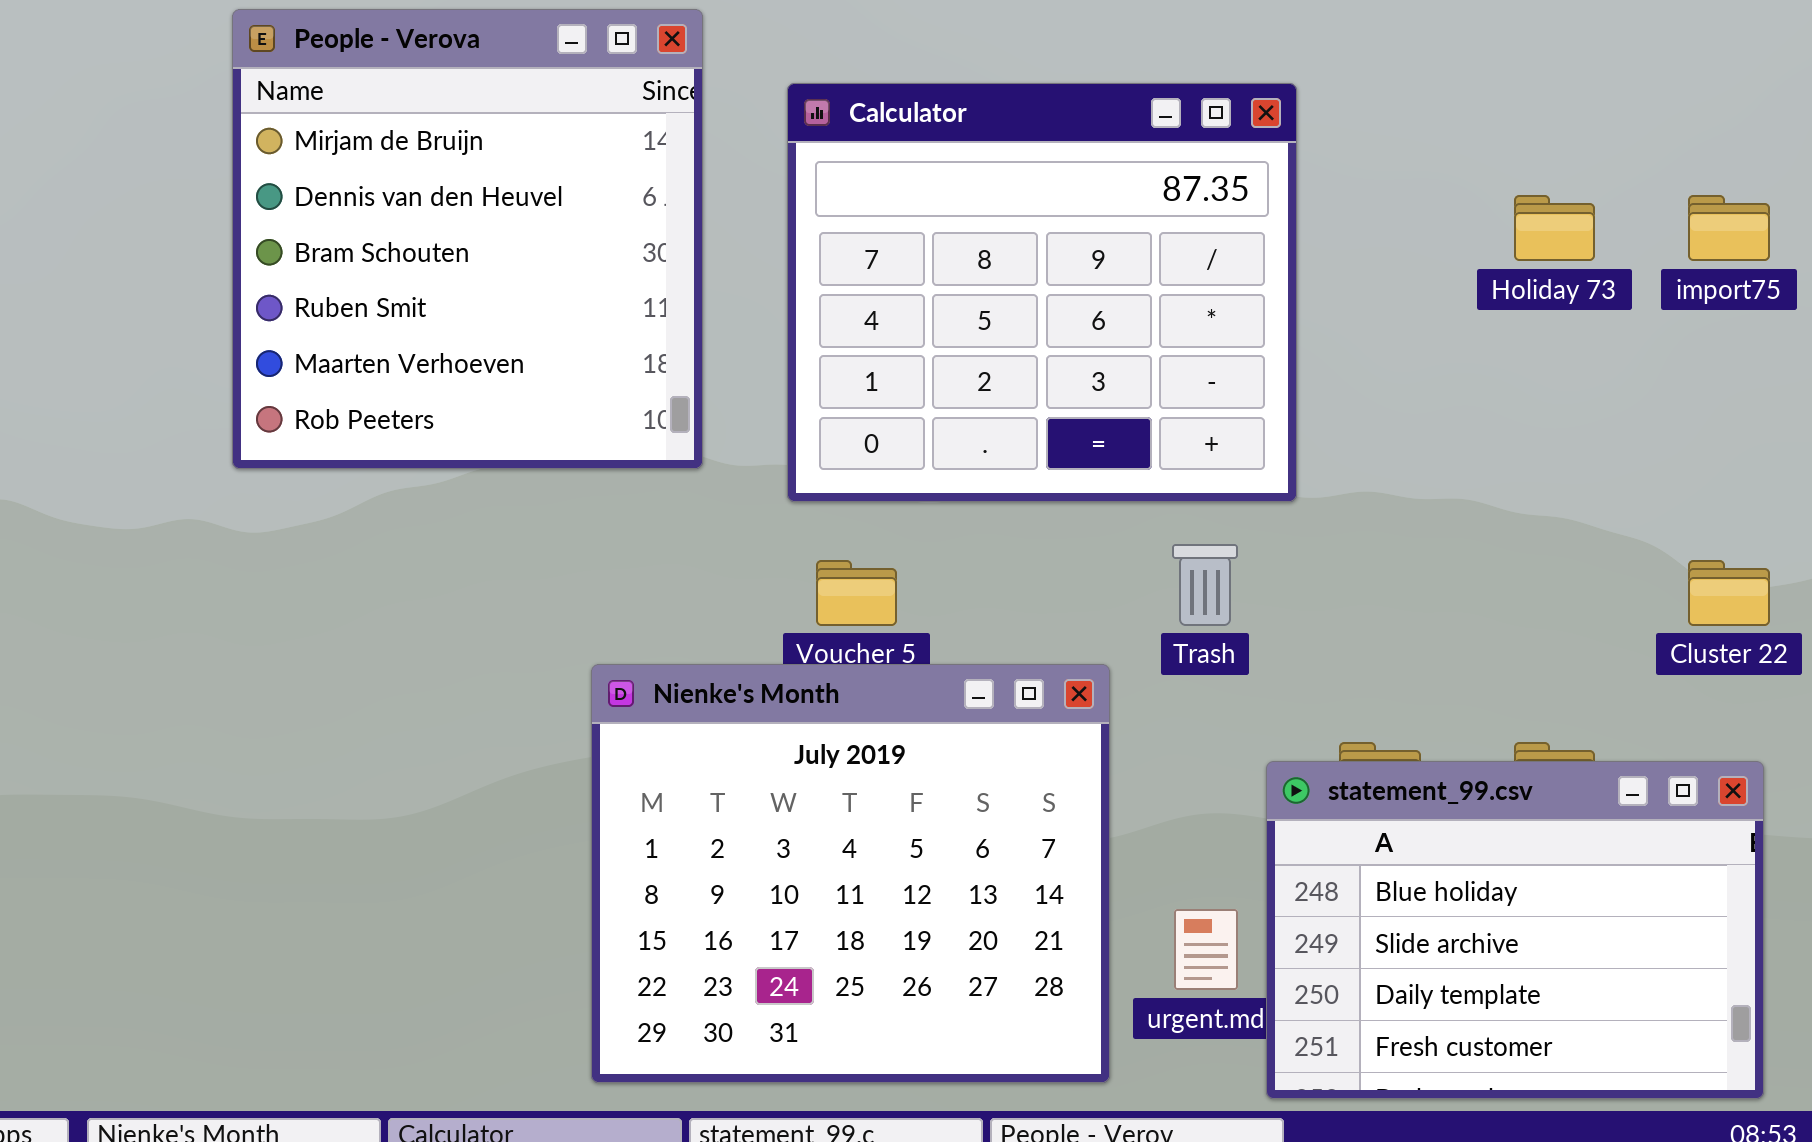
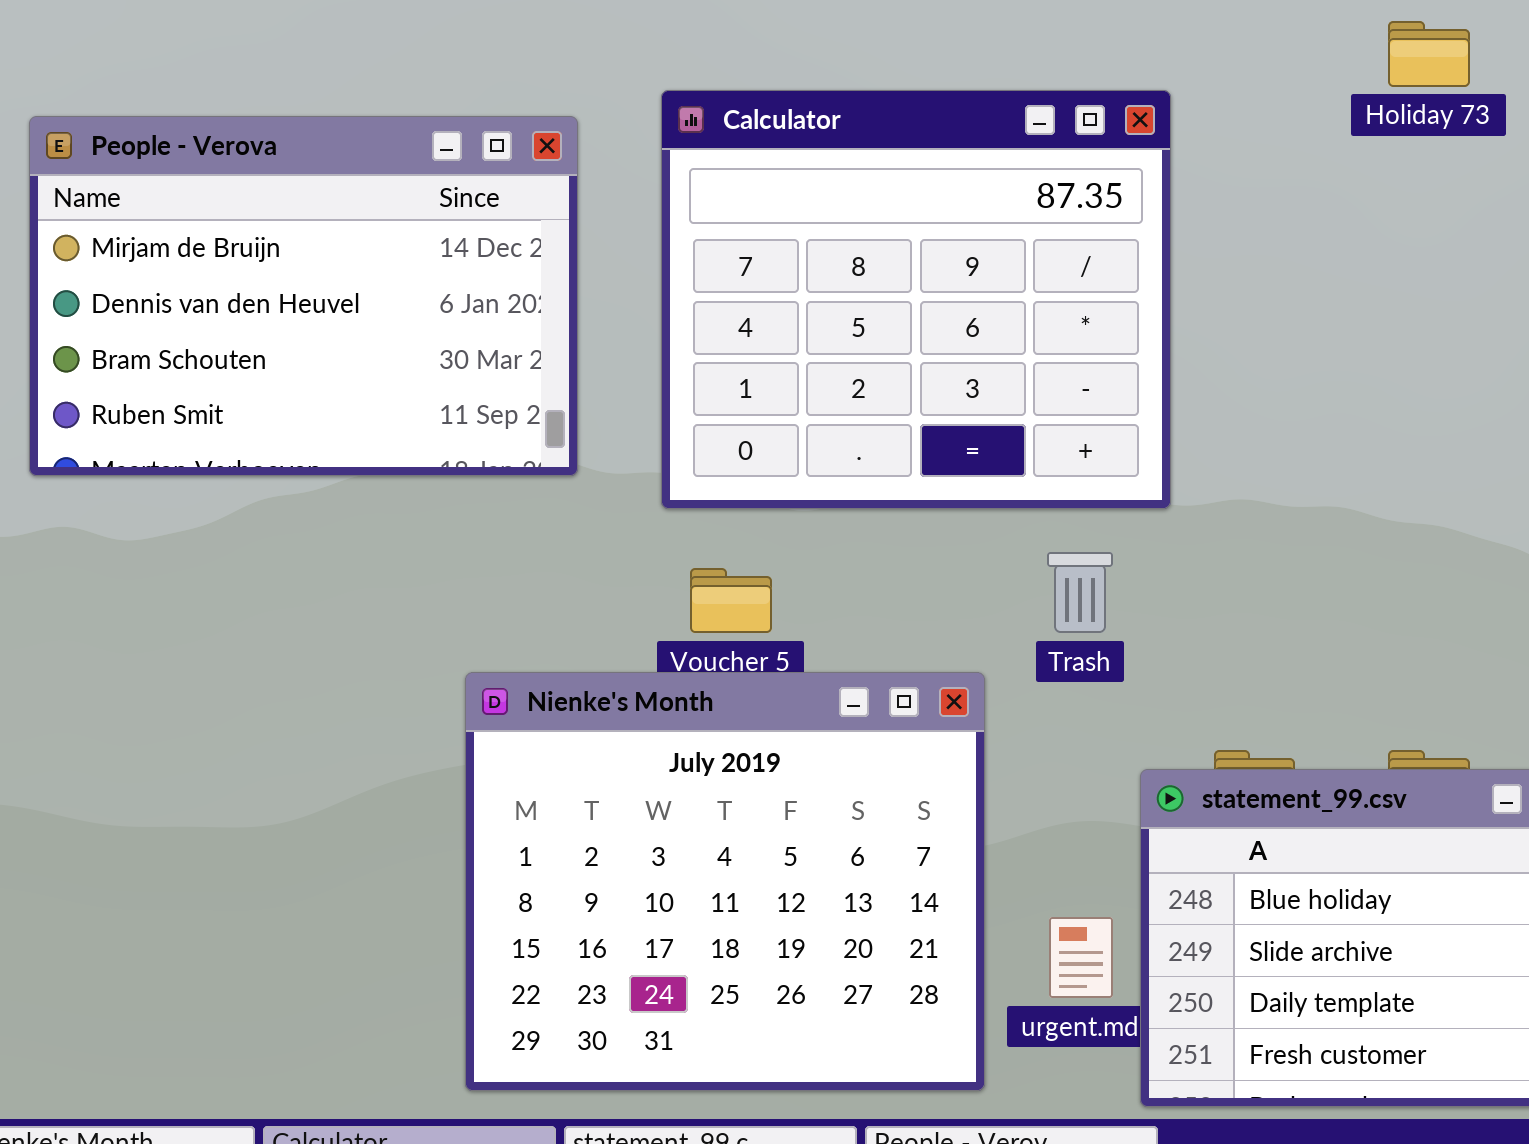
People - Verova: [232,9,703,469] -> [29,116,578,476], resized
Holiday 73: [1514,195,1595,261] -> [1388,21,1470,87], moved

